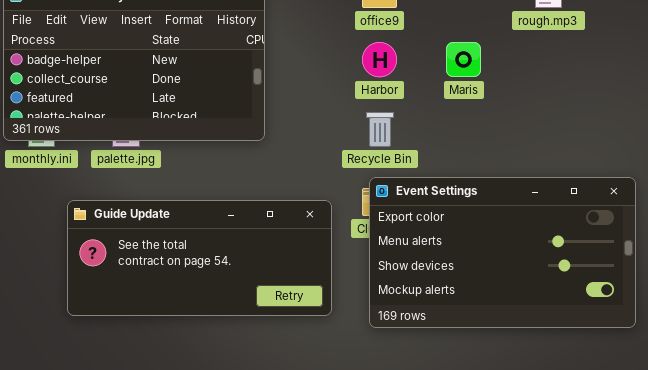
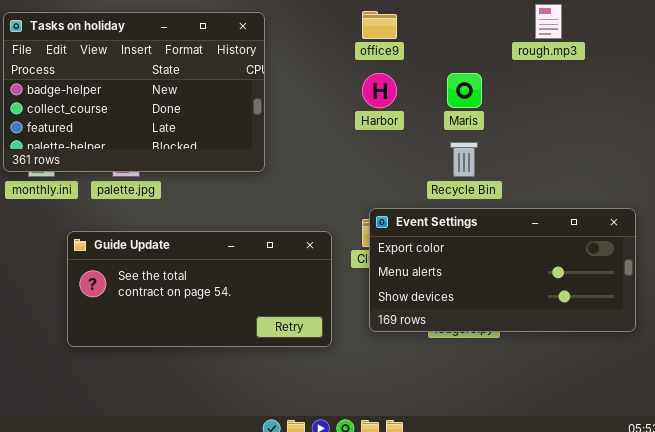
Recycle Bin: [366,112,394,147] -> [450,142,478,177], moved
Event Settings: [369,177,636,328] -> [369,208,636,332], resized

